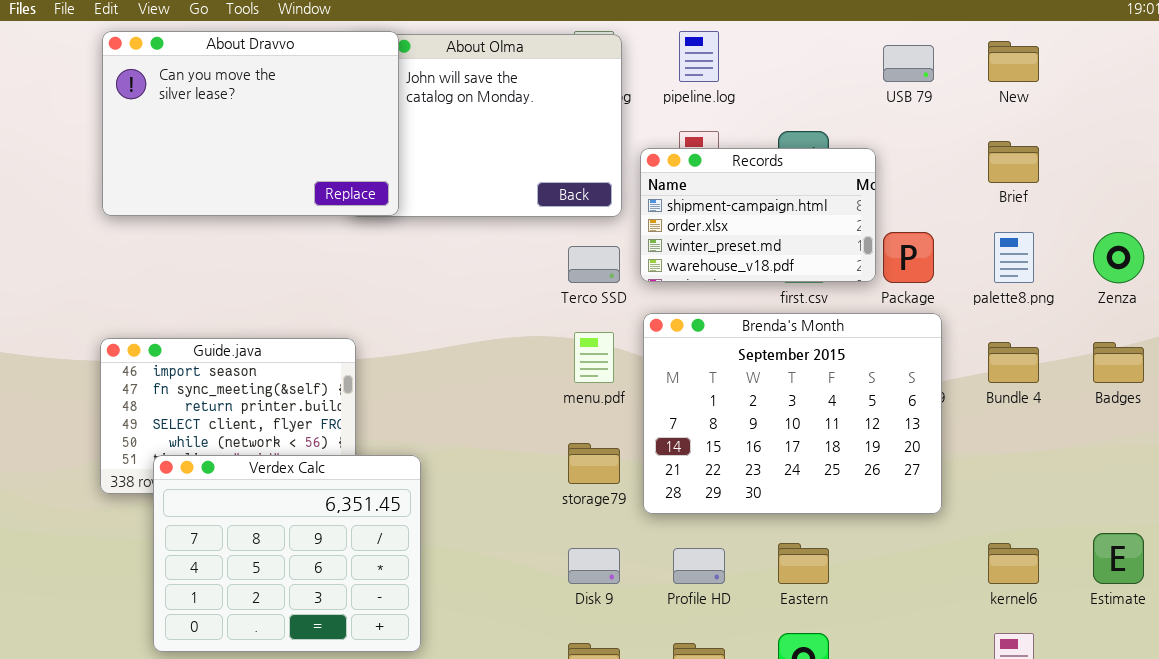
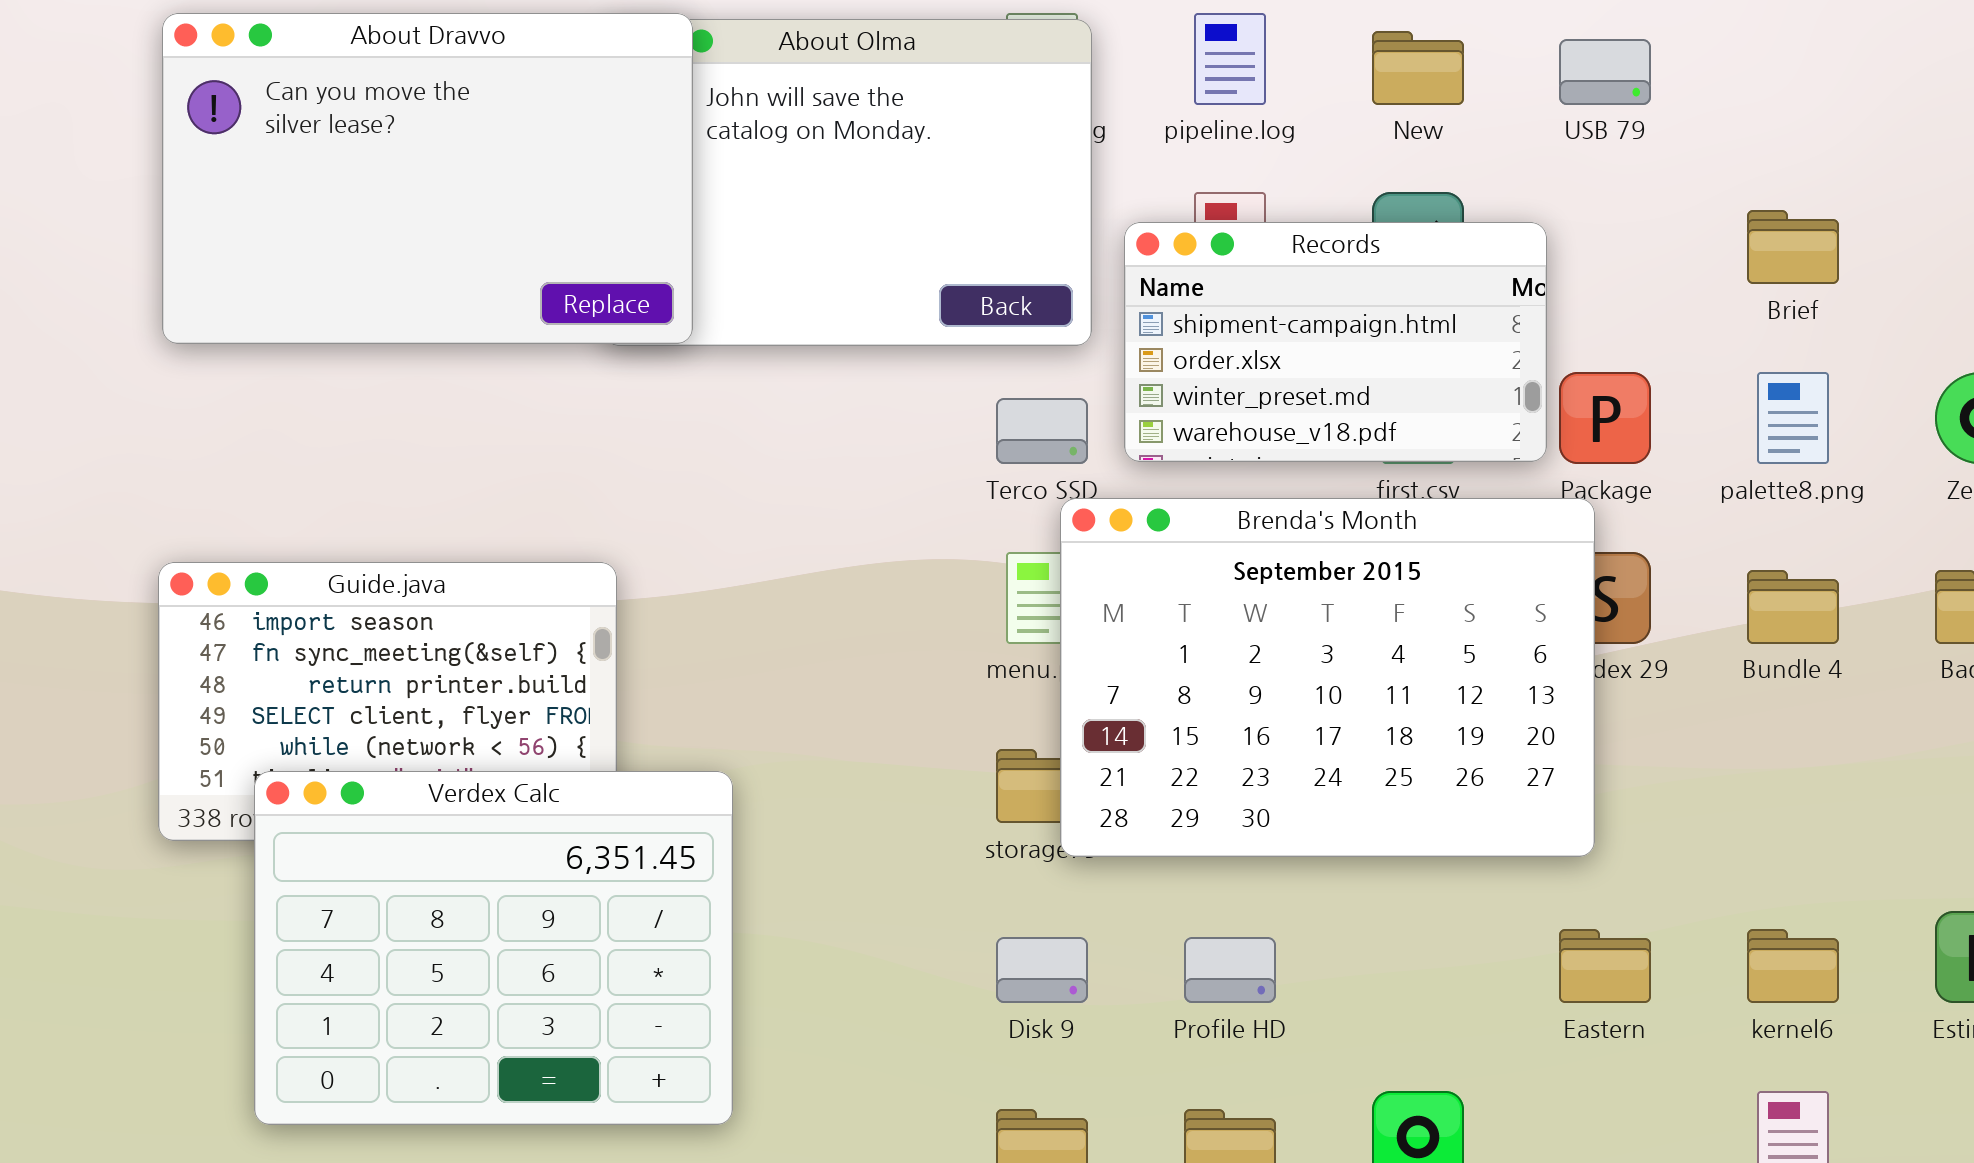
New: [988,41,1039,82] -> [1372,31,1464,105], moved
Brenda's Month: [643,313,942,514] -> [1060,498,1595,857], moved
Eastern: [778,543,829,584] -> [1559,929,1651,1003], moved

